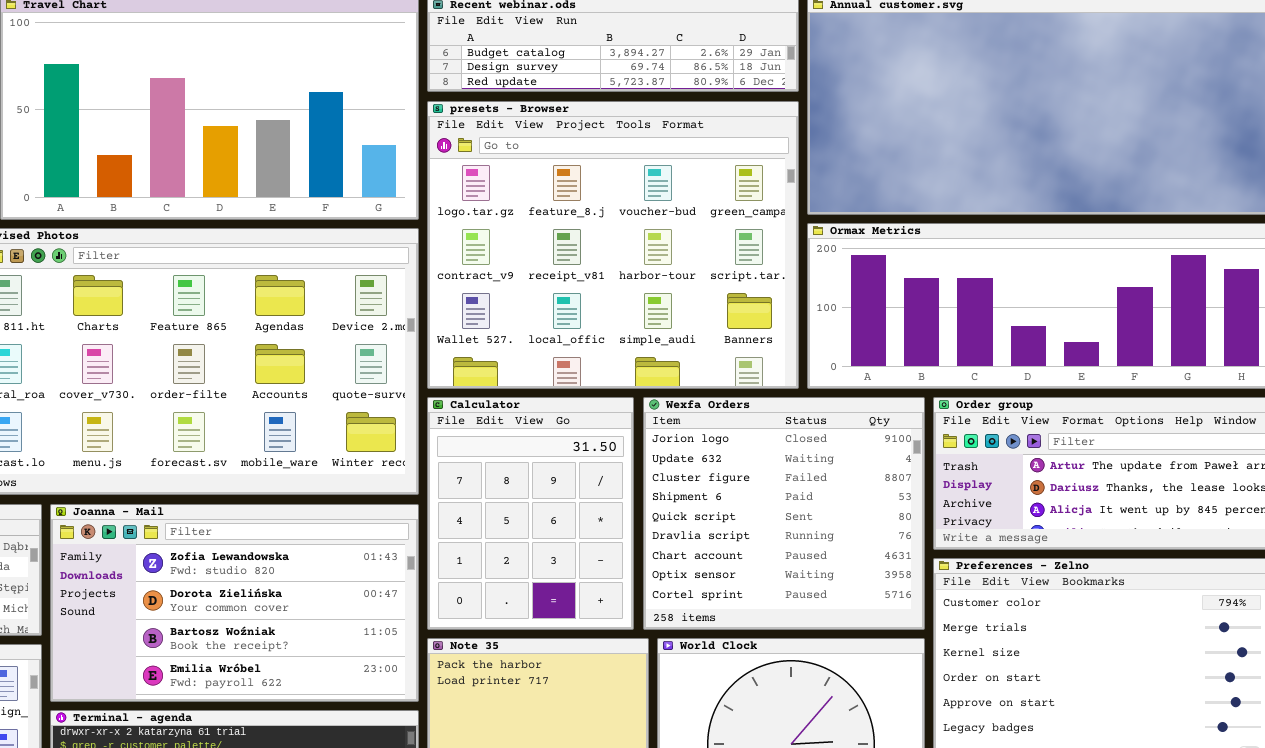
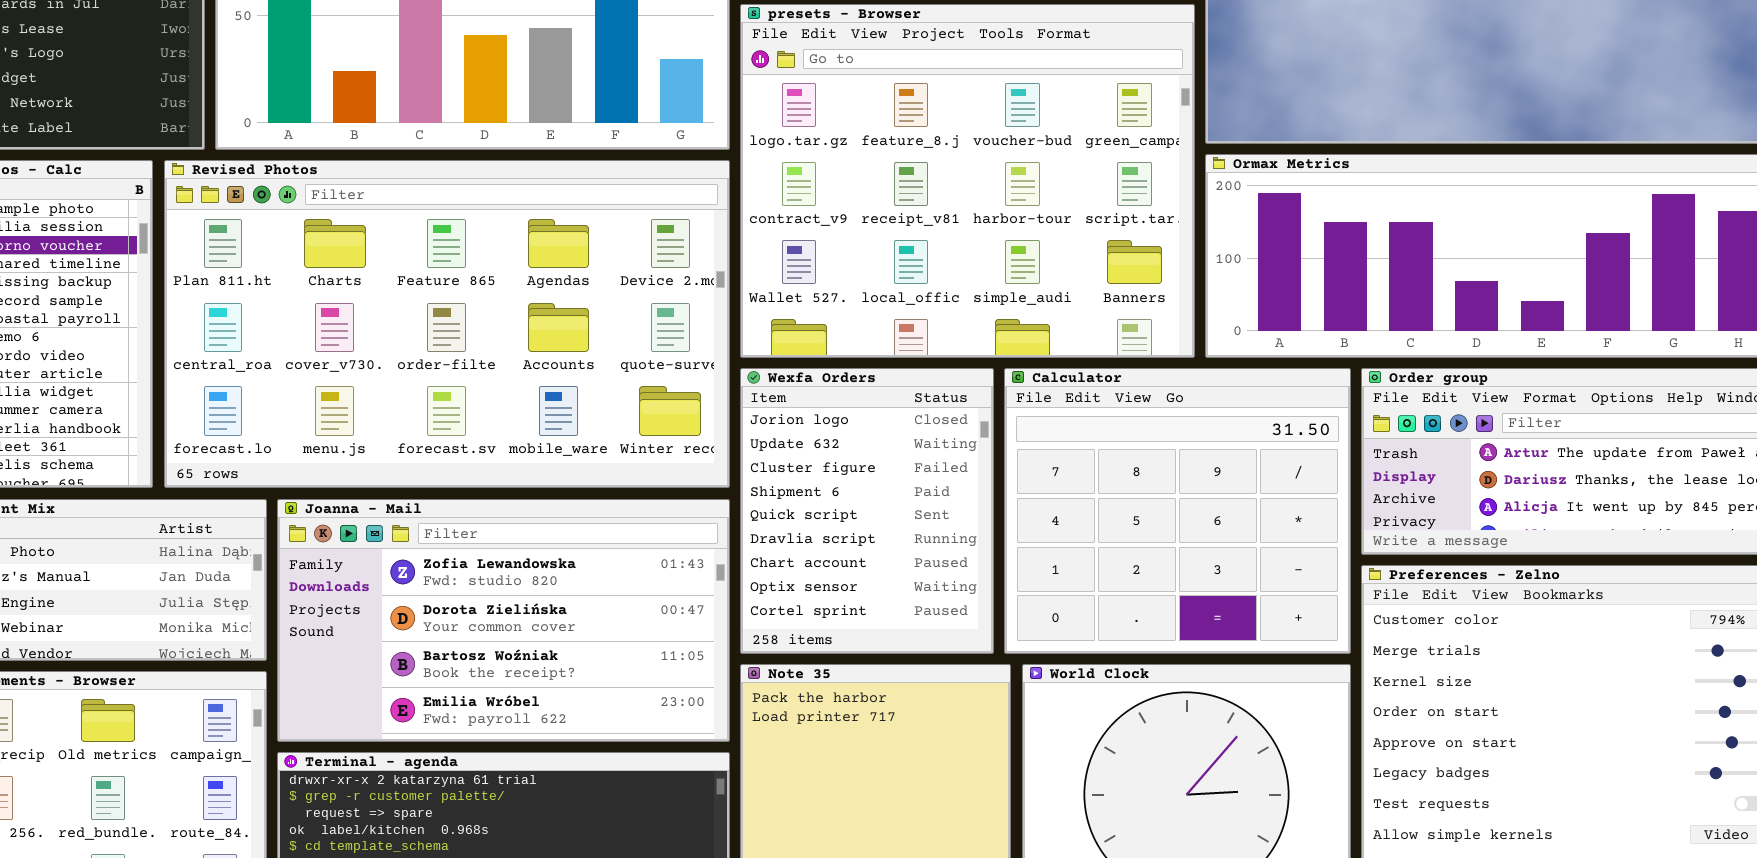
Calculator: [427,397,634,630] -> [1004,368,1351,654], moved, resized
Wexfa Orders: [643,397,925,630] -> [740,368,994,654], moved, resized

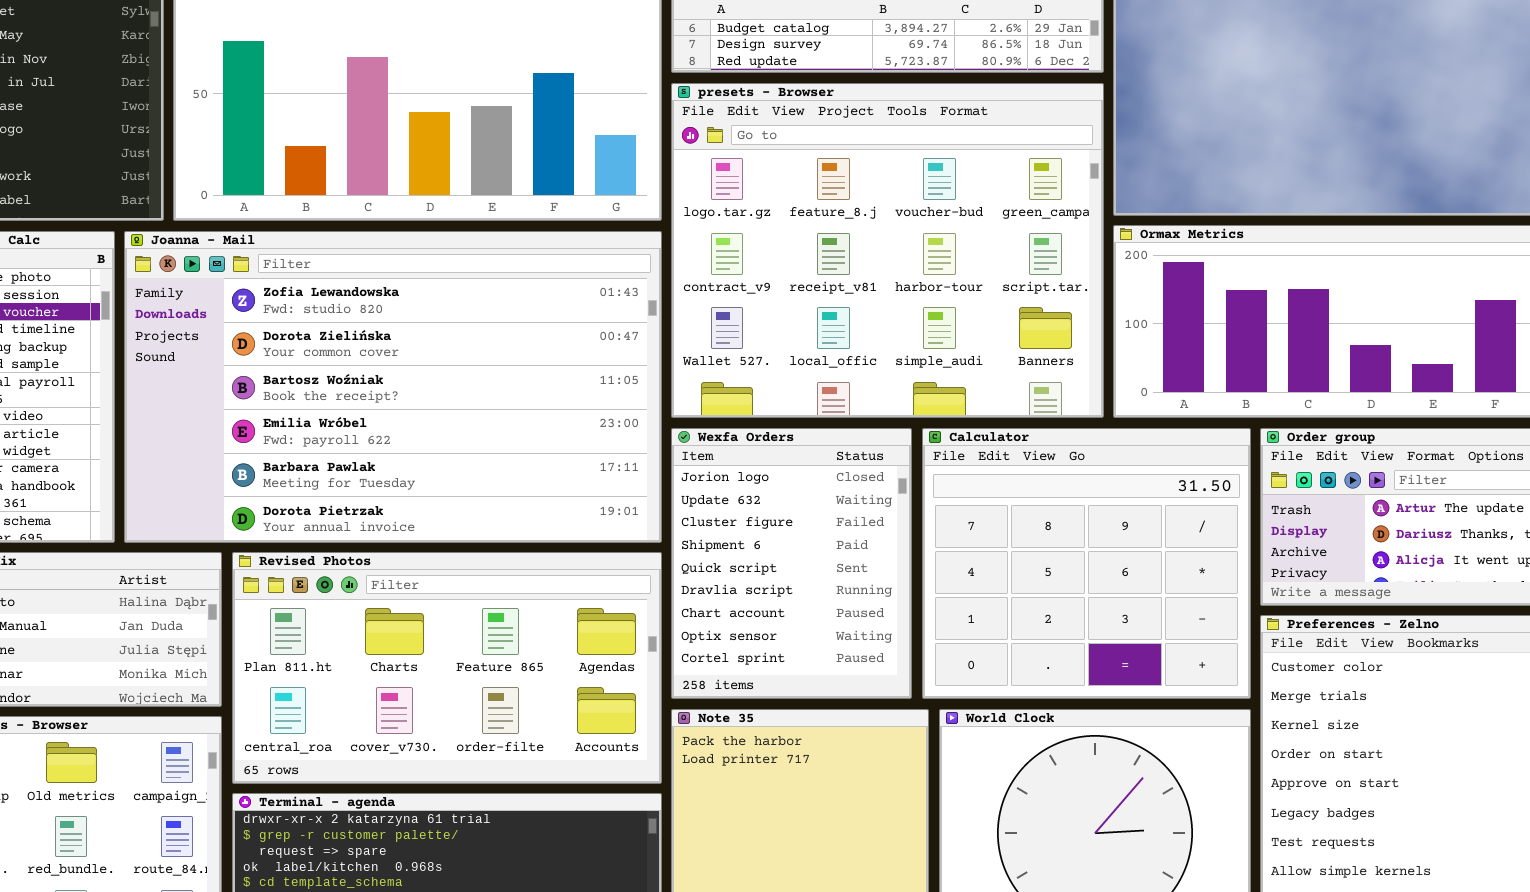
Revised Photos: [164,160,730,488] -> [232,552,662,784], moved, resized
Joanna - Mail: [277,499,730,742] -> [124,231,662,543], moved, resized

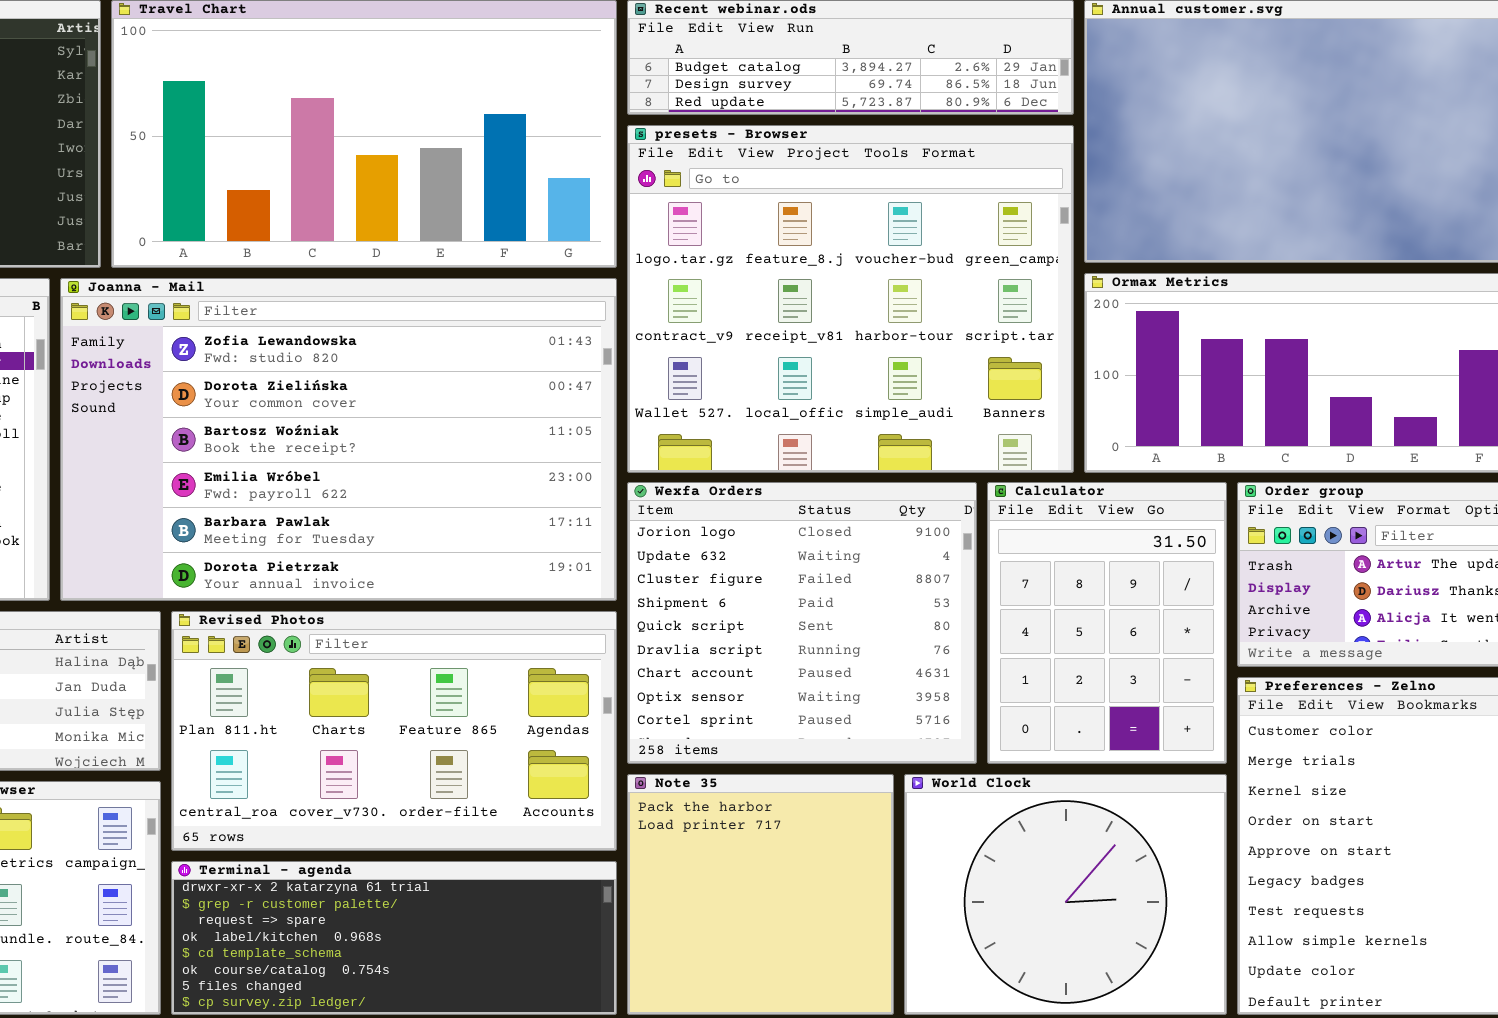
Wexfa Orders: [671,428,912,699] -> [627,482,977,764], resized
Calculator: [922,428,1251,699] -> [987,482,1227,764], resized

